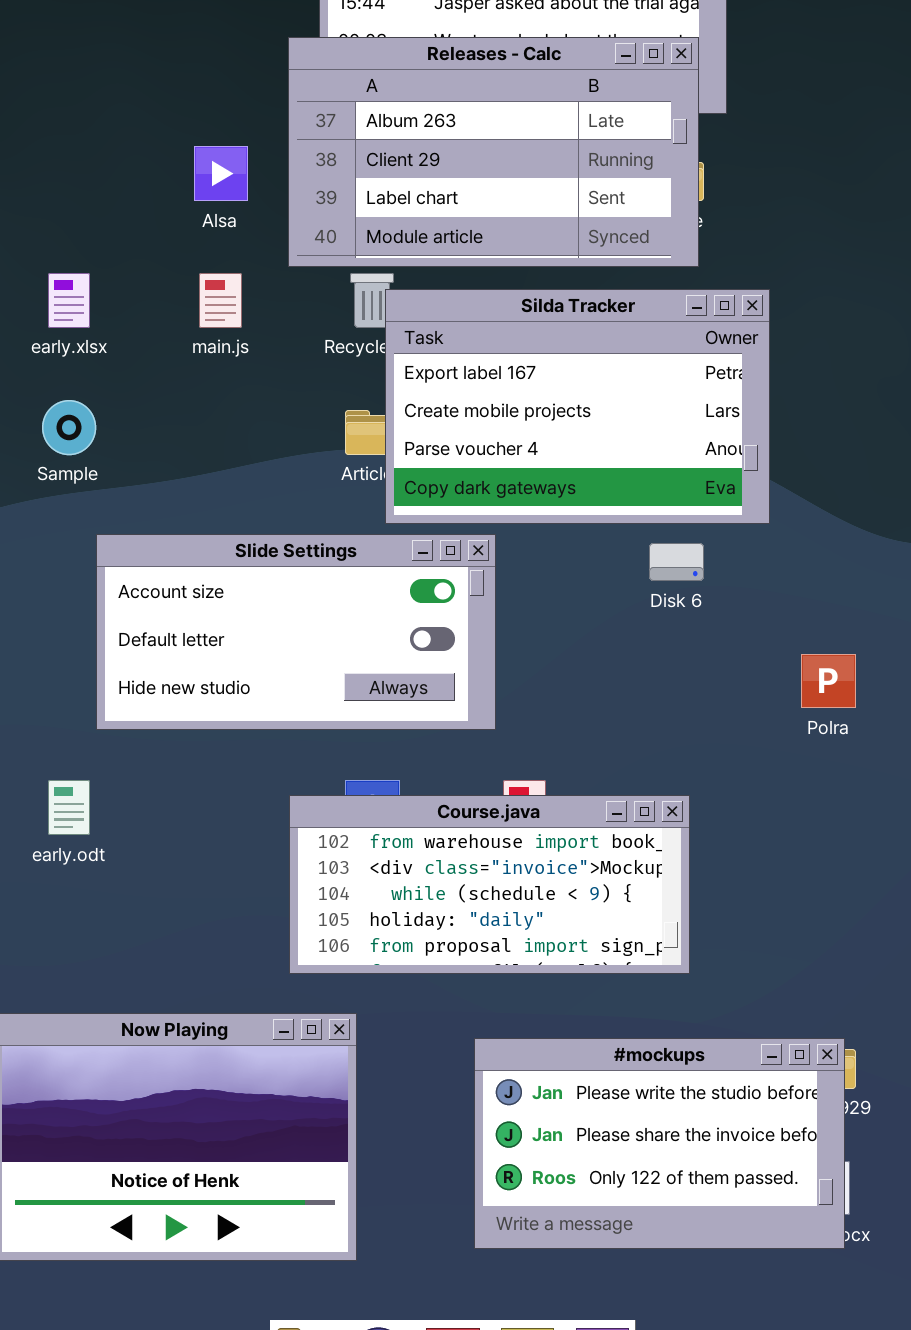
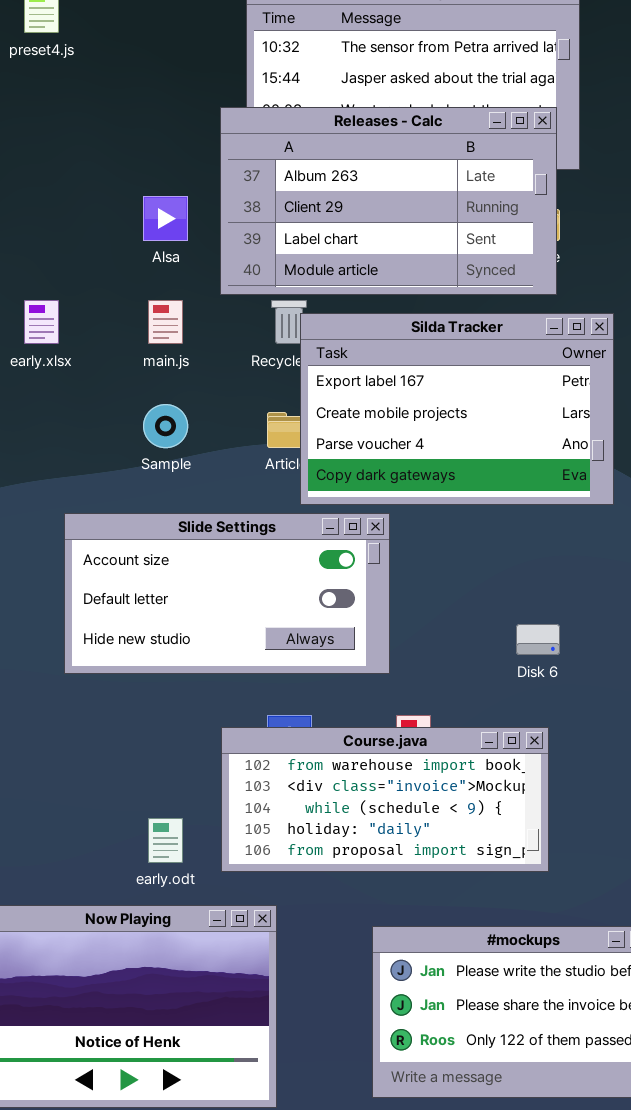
Sample: [42,400,96,455] -> [143,404,188,448], moved
Disk 6: [649,543,704,581] -> [516,624,560,655], moved
early.odt: [48,780,90,835] -> [148,818,183,863], moved

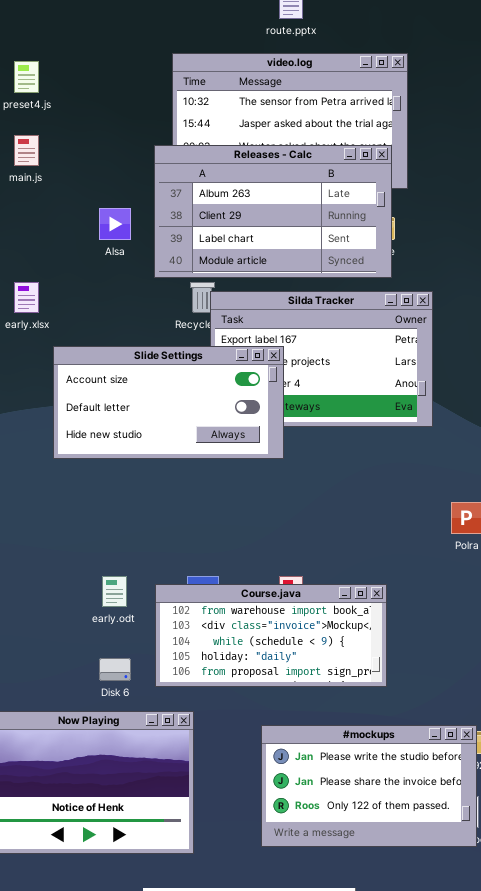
main.js: [148,300,183,344] -> [14,135,39,166], moved
Slide Settings: [64,513,390,674] -> [53,346,284,459], moved
Disk 6: [516,624,560,655] -> [99,658,131,681], moved
early.odt: [148,818,183,863] -> [102,576,127,607], moved

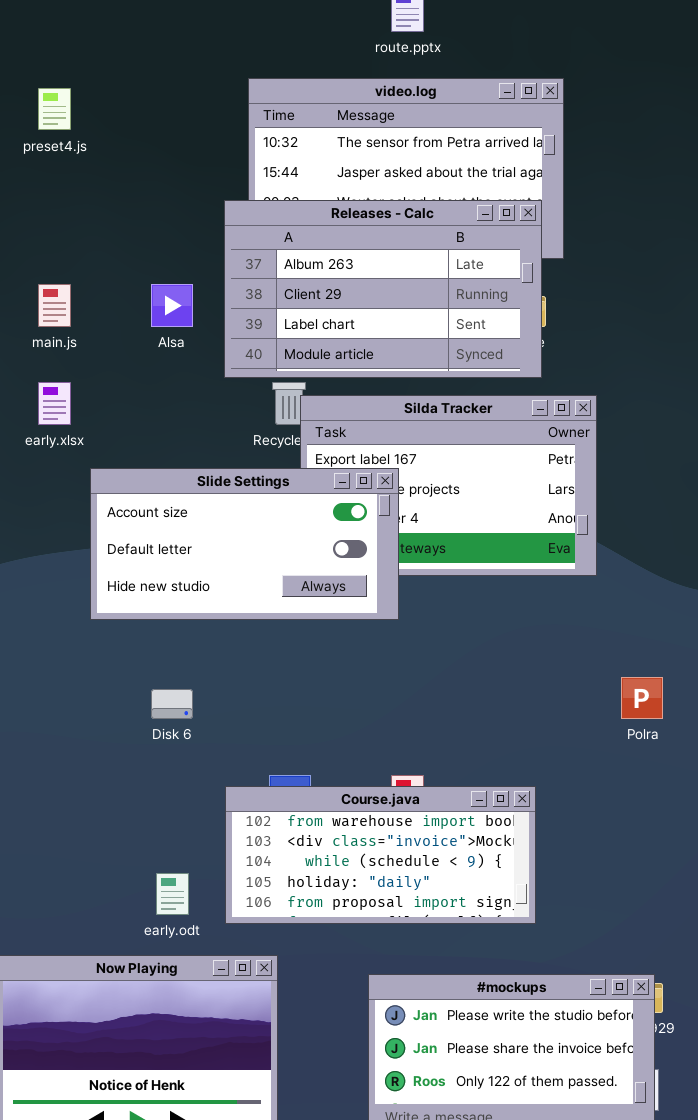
main.js: [14,135,39,166] -> [38,284,71,327], moved
early.odt: [102,576,127,607] -> [156,873,189,915], moved
Disk 6: [99,658,131,681] -> [151,689,193,719], moved

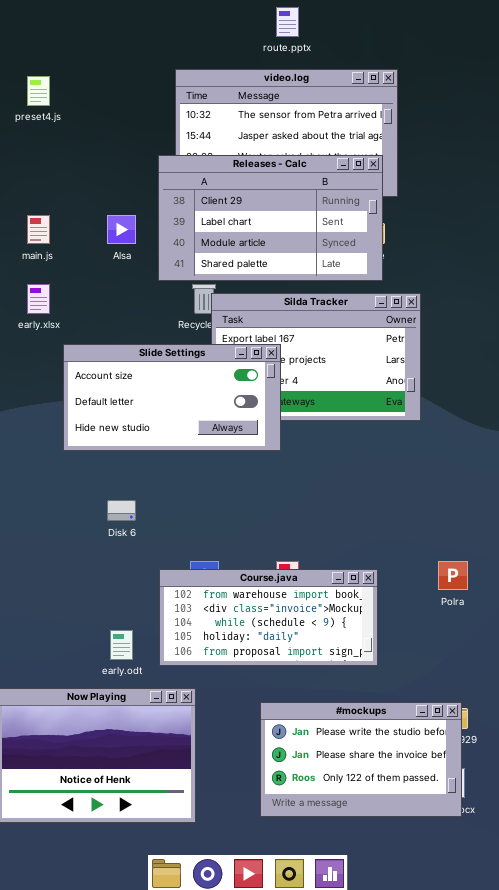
Releases - Calc: [224,200,542,378] -> [158,155,383,281], scrolled down 1 row
Polra: [621,677,663,719] -> [438,561,468,590], moved

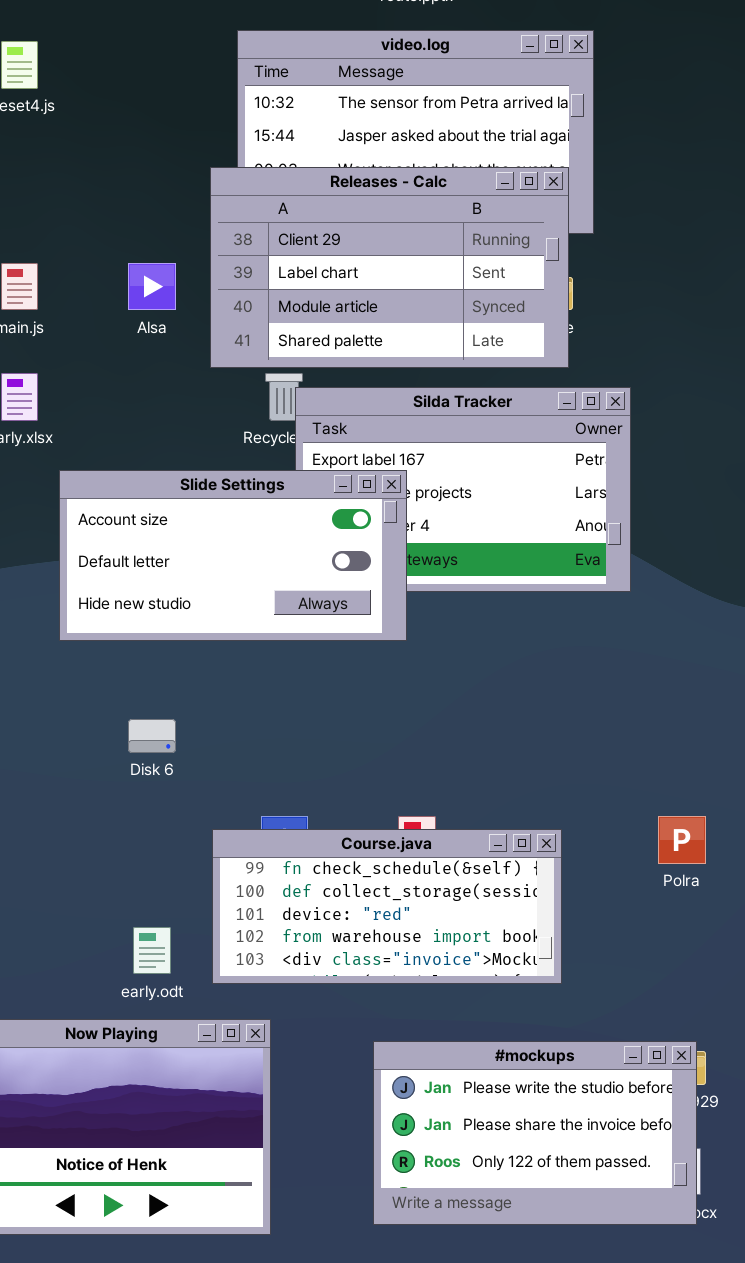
Course.java: [159,569,378,666] -> [212,829,562,984], scrolled up 3 rows

